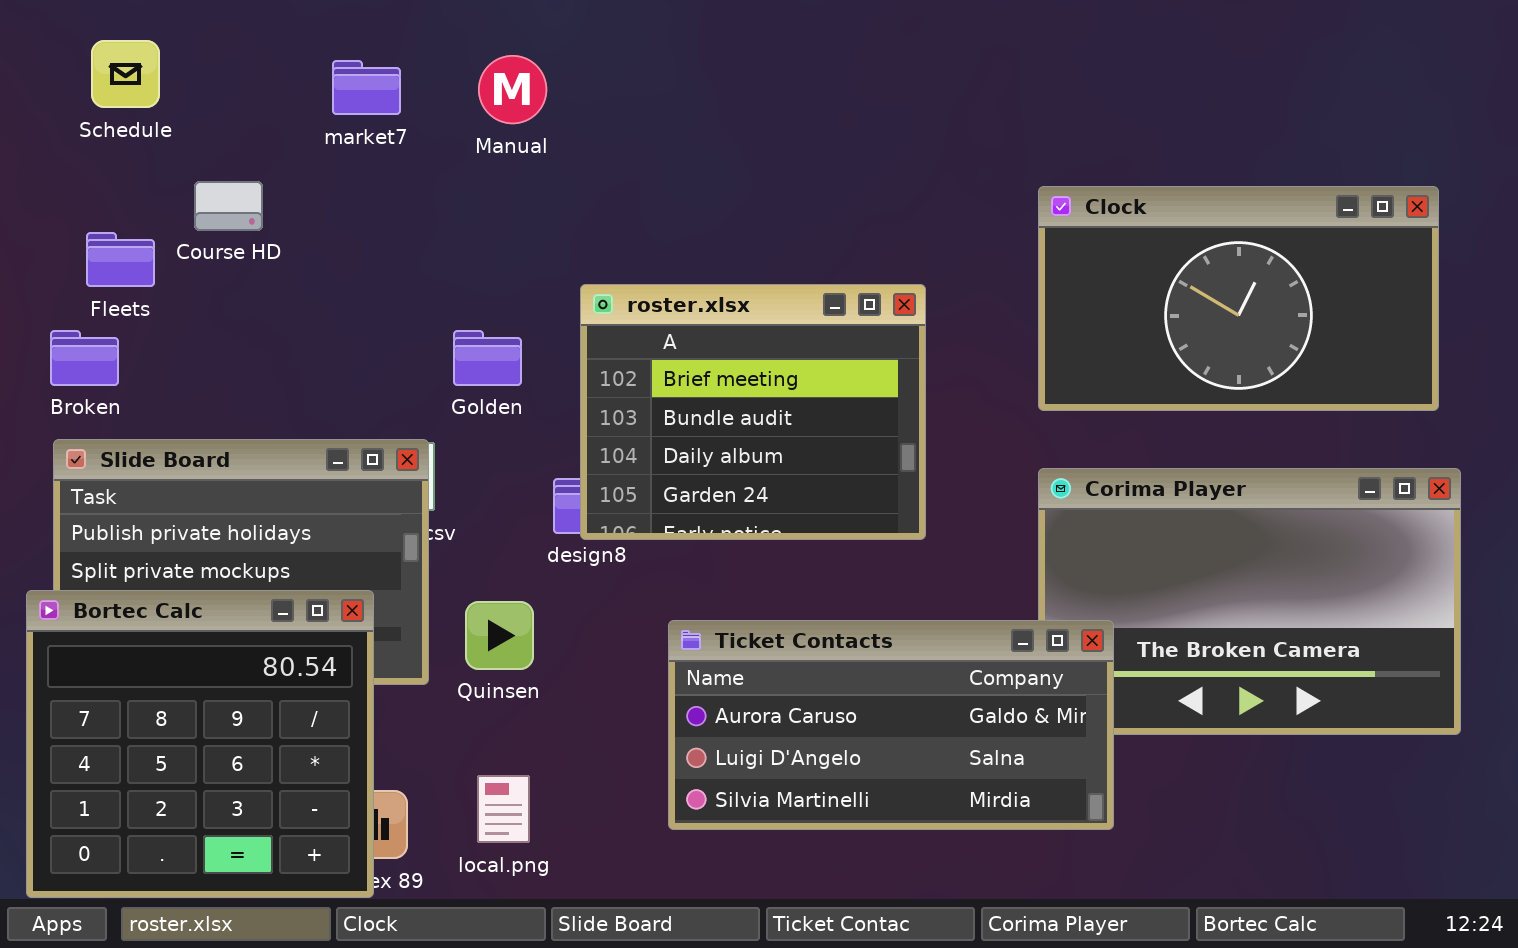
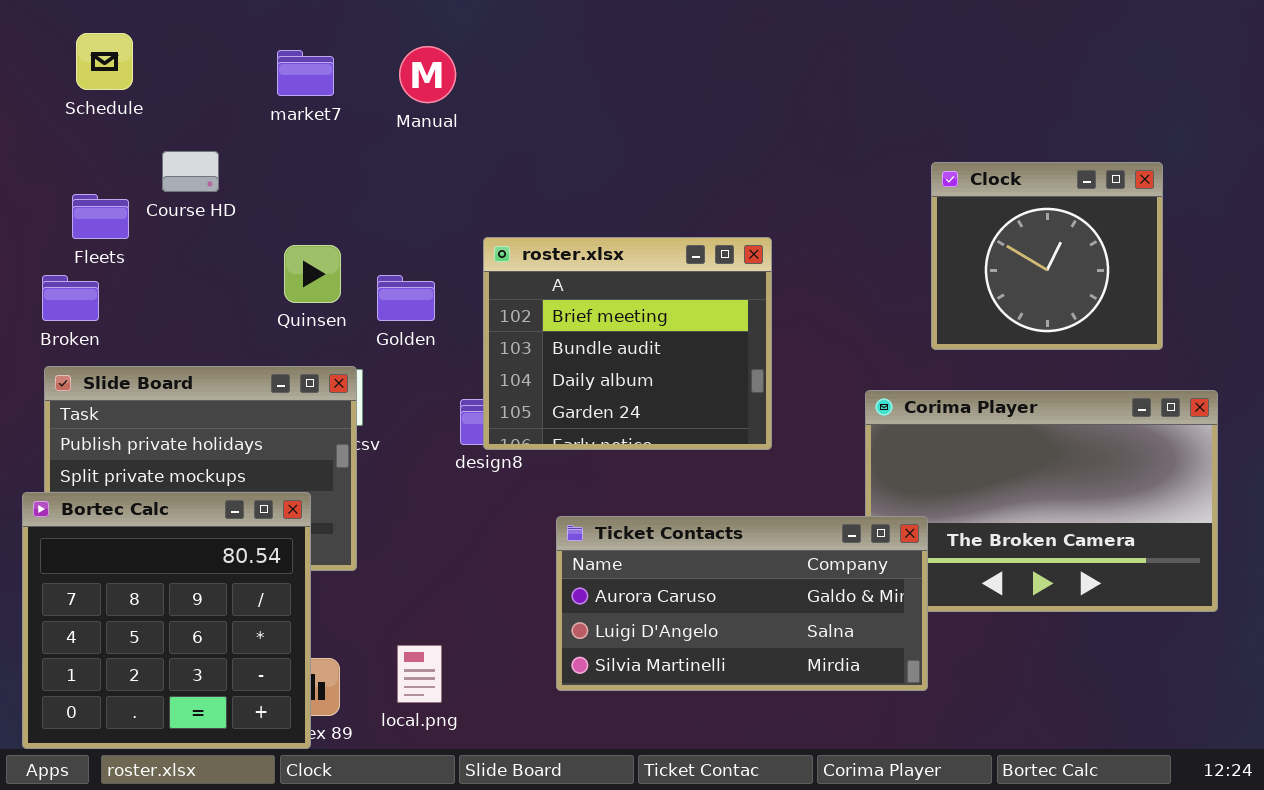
Clock: [1038,186,1439,411] -> [931,162,1163,350], moved, resized
Quinsen: [465,601,534,670] -> [284,245,341,303], moved

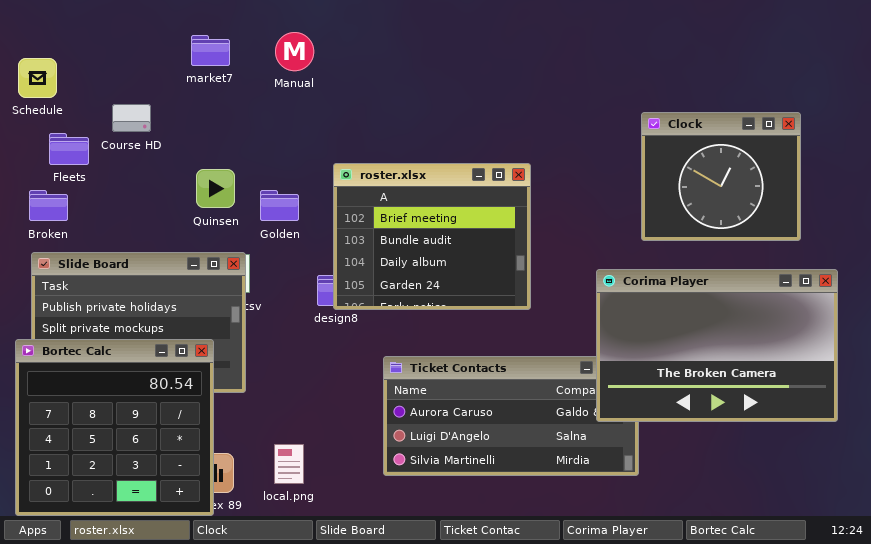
Schedule: [76,33,133,90] -> [18,58,57,98], moved
Corima Player: [865,390,1218,612] -> [596,269,838,422], raised

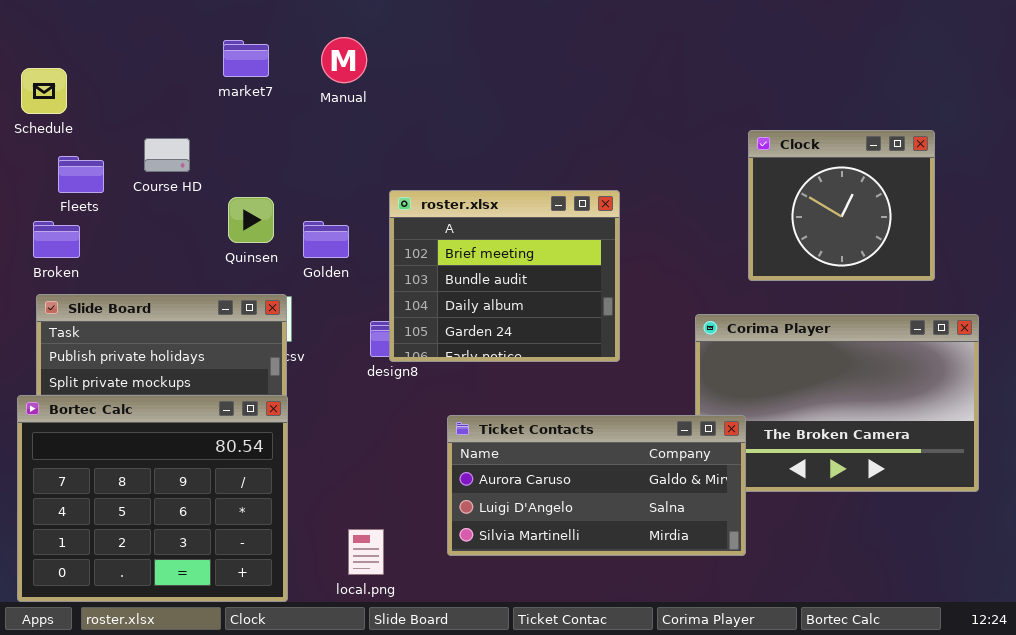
Course HD: [112,104,151,132] -> [144,138,190,172], moved
Bortec Calc: [15,339,214,516] -> [17,395,288,602], resized
Ticket Contacts: [383,356,639,476] -> [447,415,746,556], raised
local.png: [274,444,304,484] -> [348,529,384,575], moved

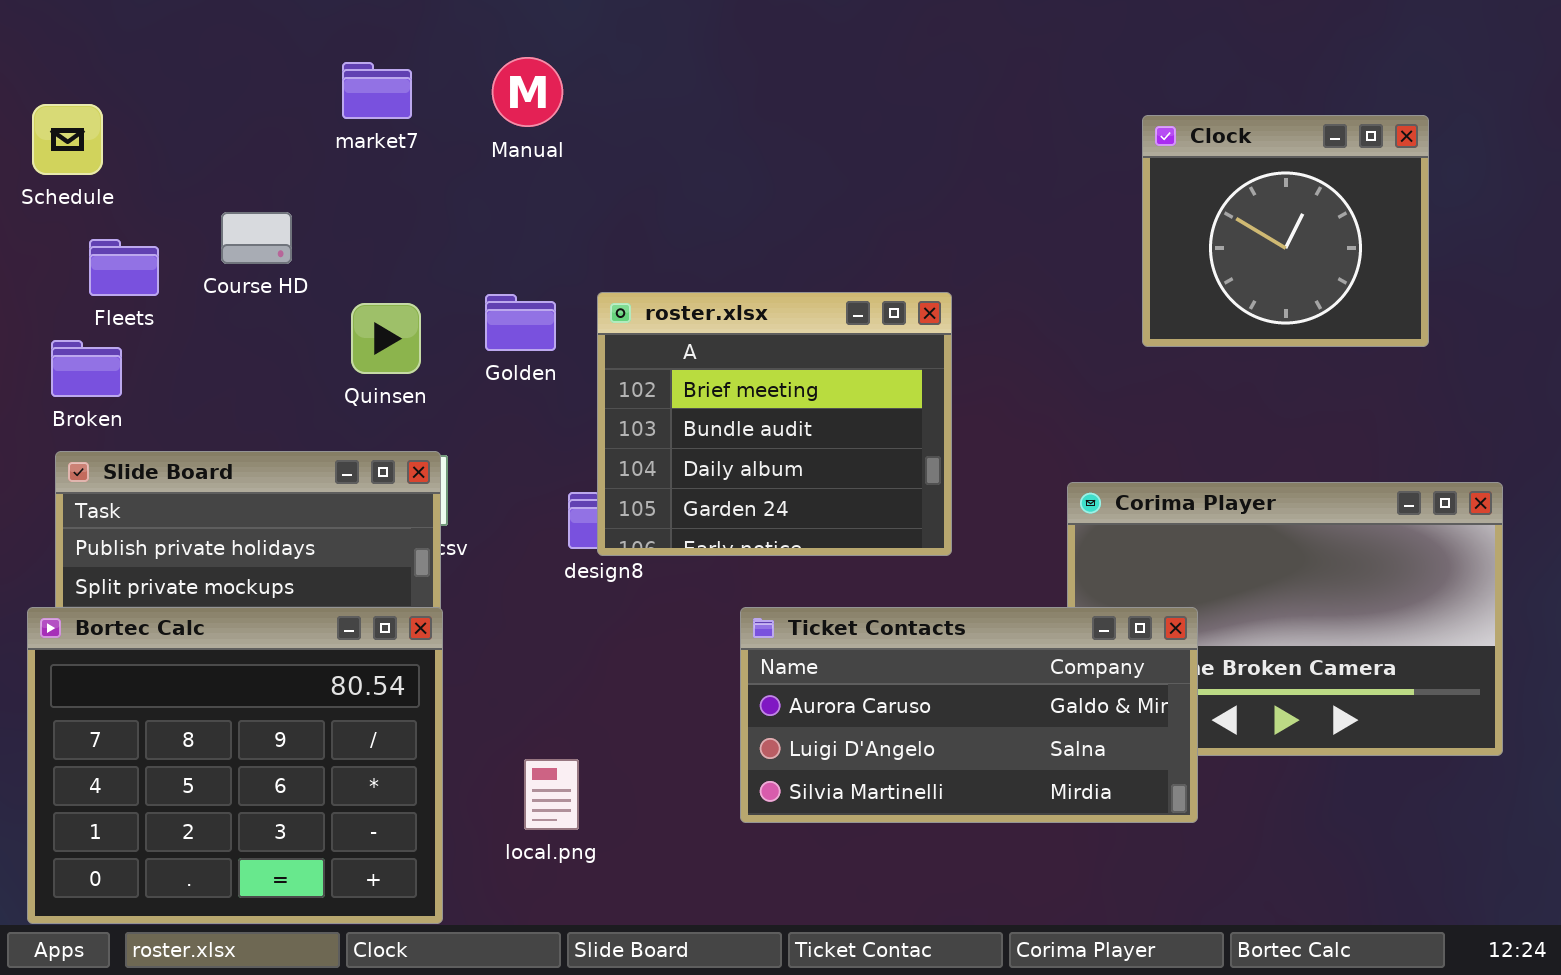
Clock: [748,130,935,281] -> [1142,115,1429,347], moved
Golden: [303,221,349,258] -> [485,294,556,351], moved
Ticket Contacts: [447,415,746,556] -> [740,607,1198,823], moved
local.png: [348,529,384,575] -> [524,759,579,830], moved

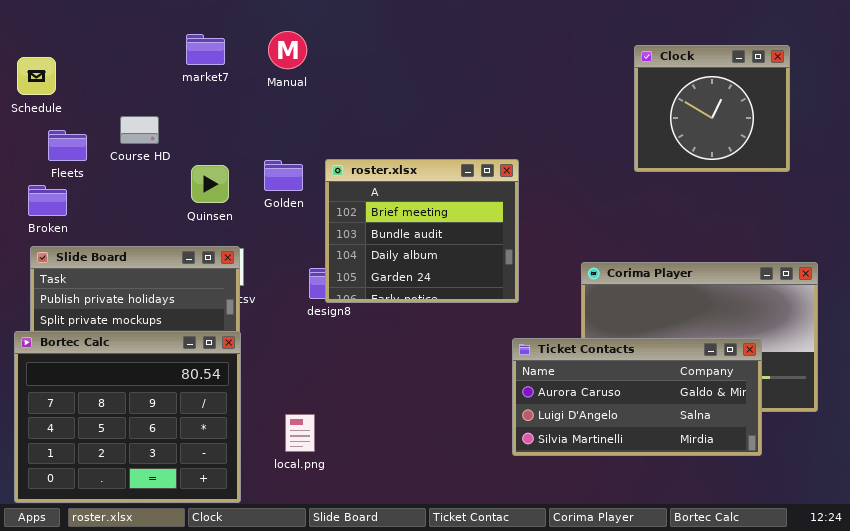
Clock: [1142,115,1429,347] -> [634,45,790,172], moved
Ticket Contacts: [740,607,1198,823] -> [512,338,762,456], moved

